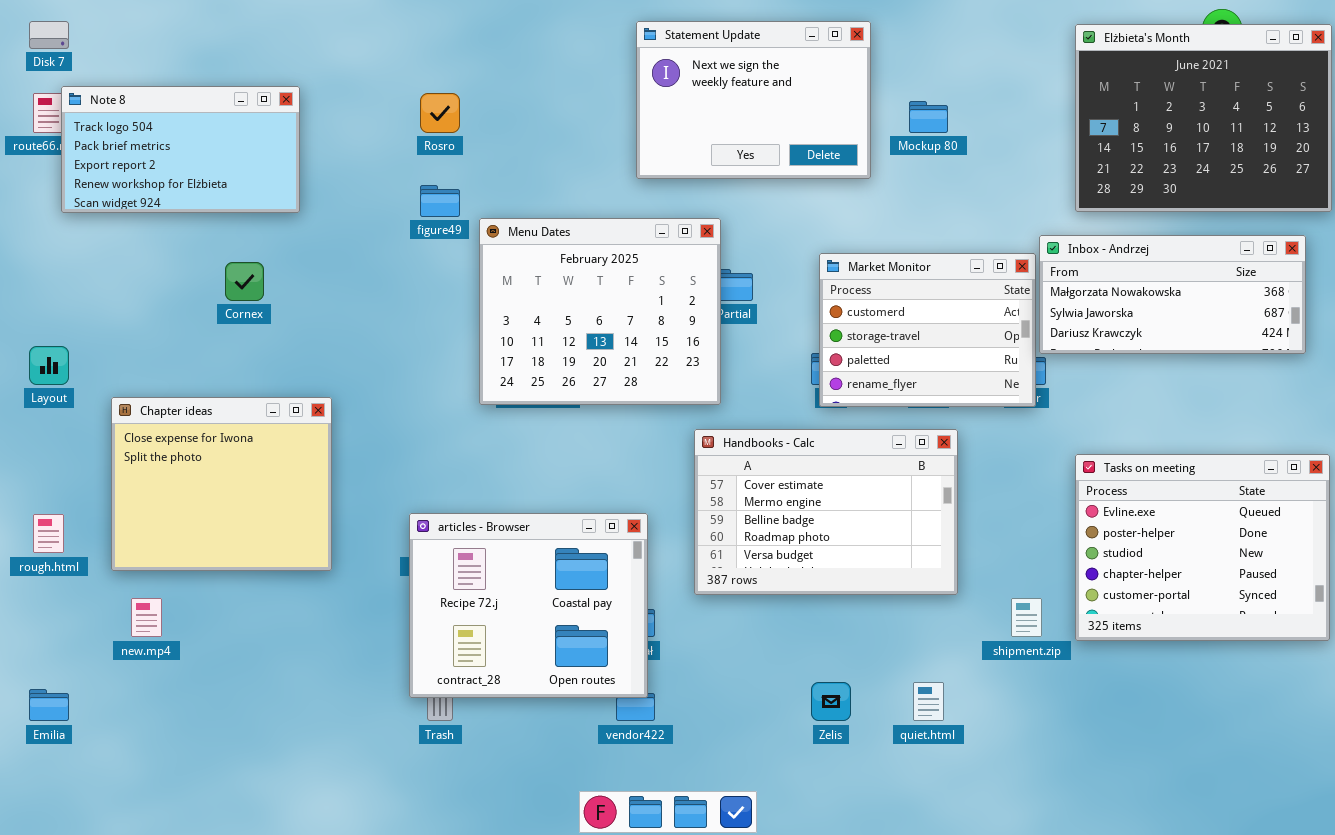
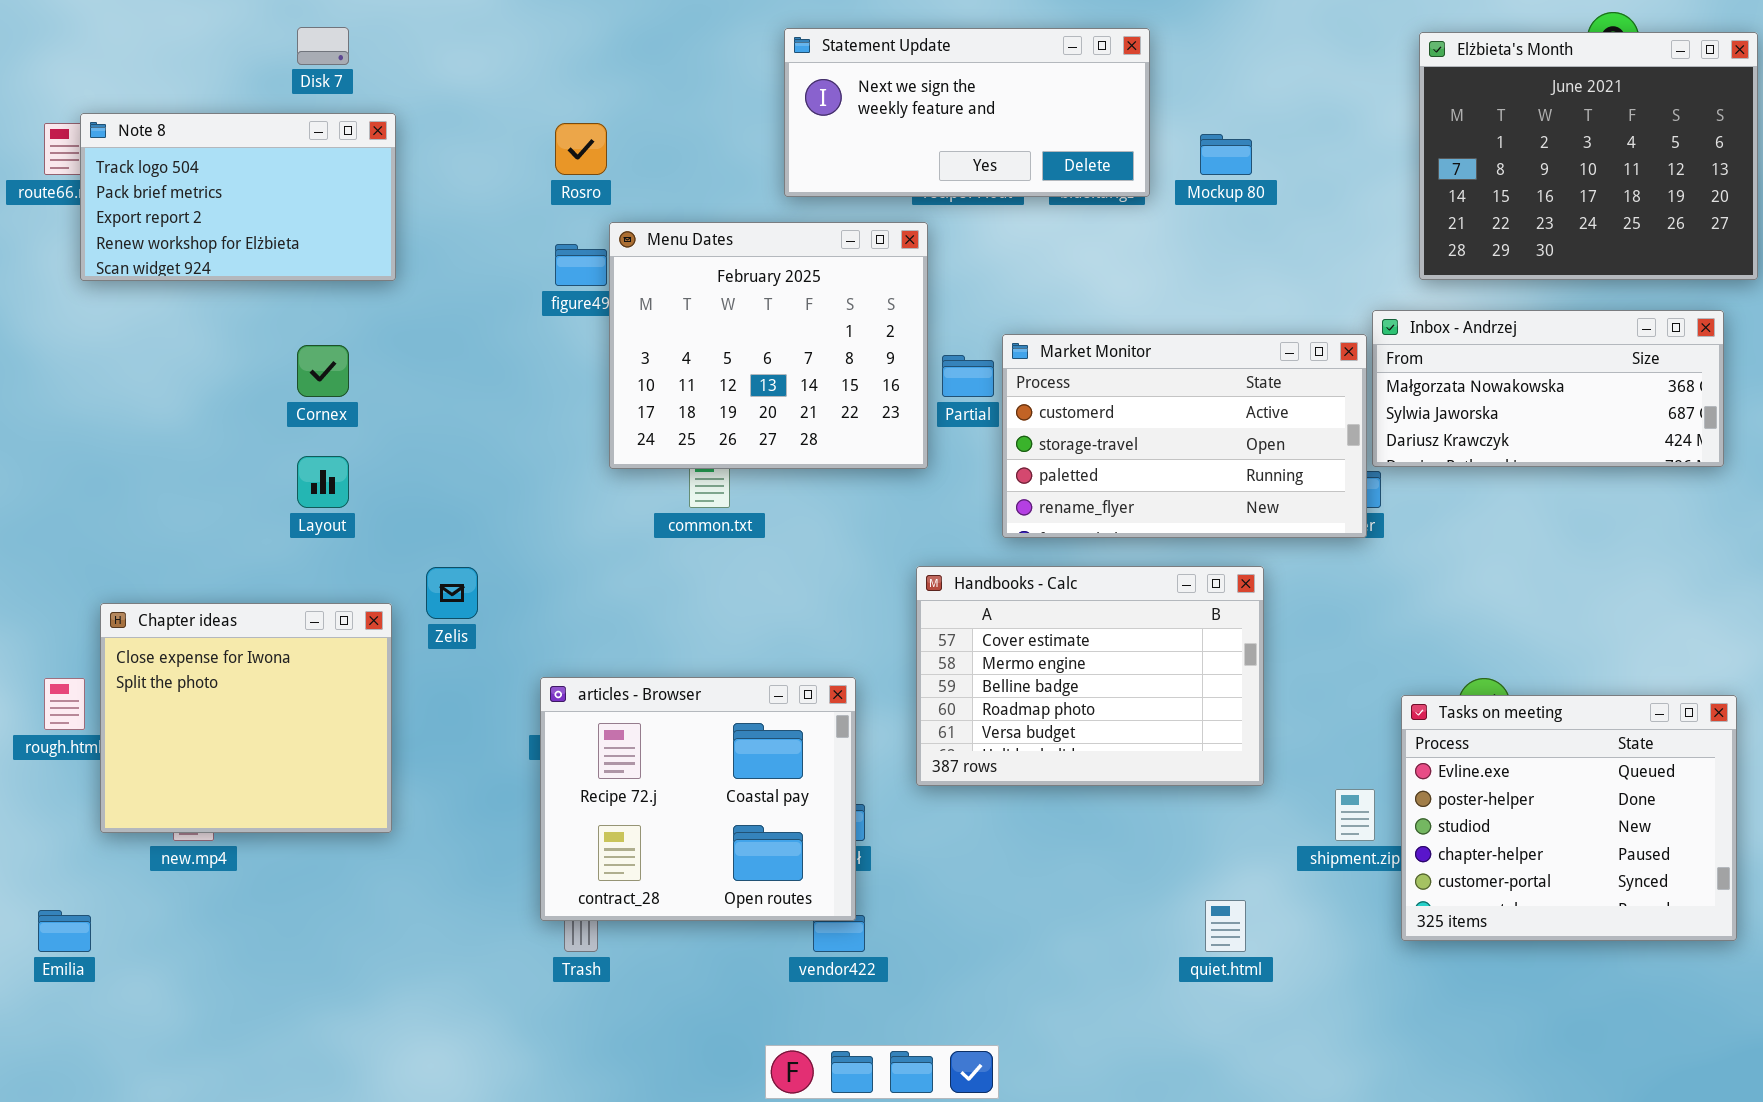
Disk 7: [29,21,69,49] -> [297,27,349,65], moved
Statement Update: [636,21,871,179] -> [784,28,1150,197], resized
Menu Dates: [479,218,721,405] -> [609,222,928,469], moved
Market Monitor: [819,253,1036,407] -> [1002,334,1367,538], resized
Layout: [29,346,69,385] -> [297,456,349,508], moved
Chapter ideas: [111,397,332,571] -> [100,603,392,833], moved
Tasks on meeting: [1075,454,1330,641] -> [1401,695,1737,941], moved
Zelis: [811,682,851,721] -> [426,567,478,619], moved

